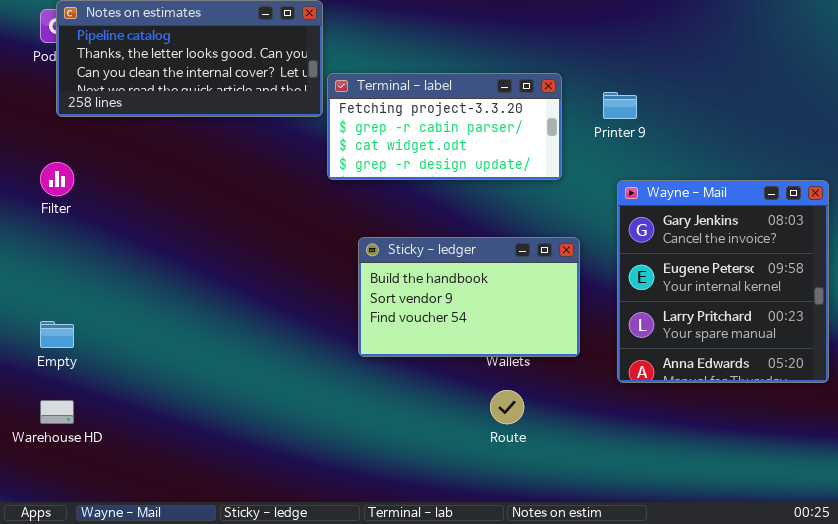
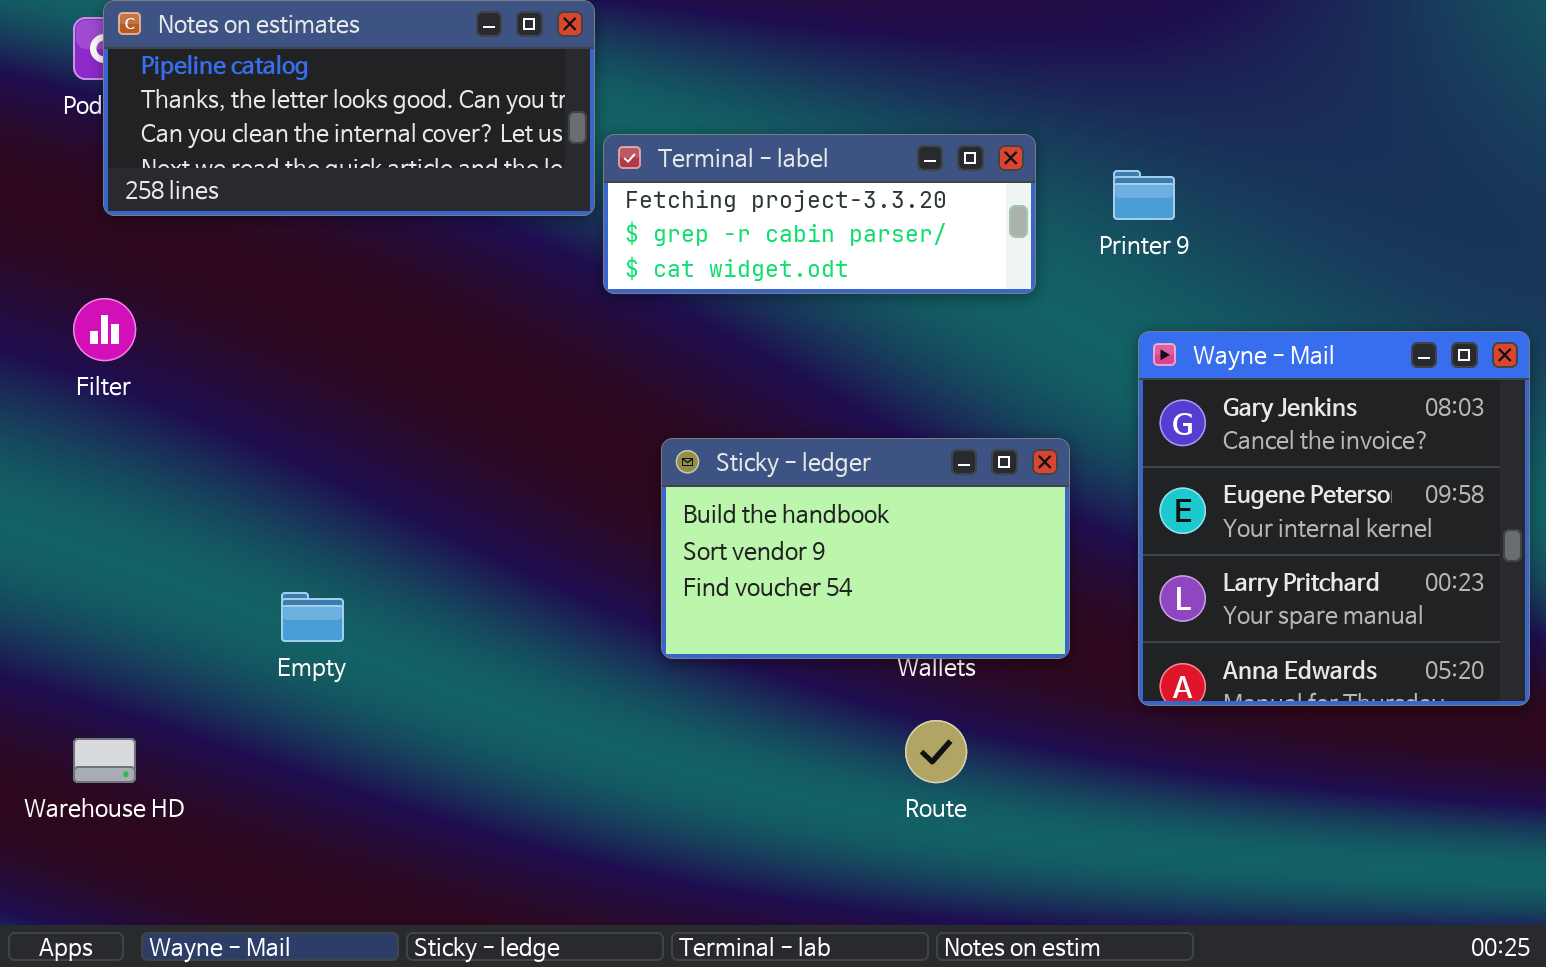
Terminal - label: [327,73,562,180] -> [603,134,1036,294], resized
Empty: [40,321,74,348] -> [281,592,344,642], moved

